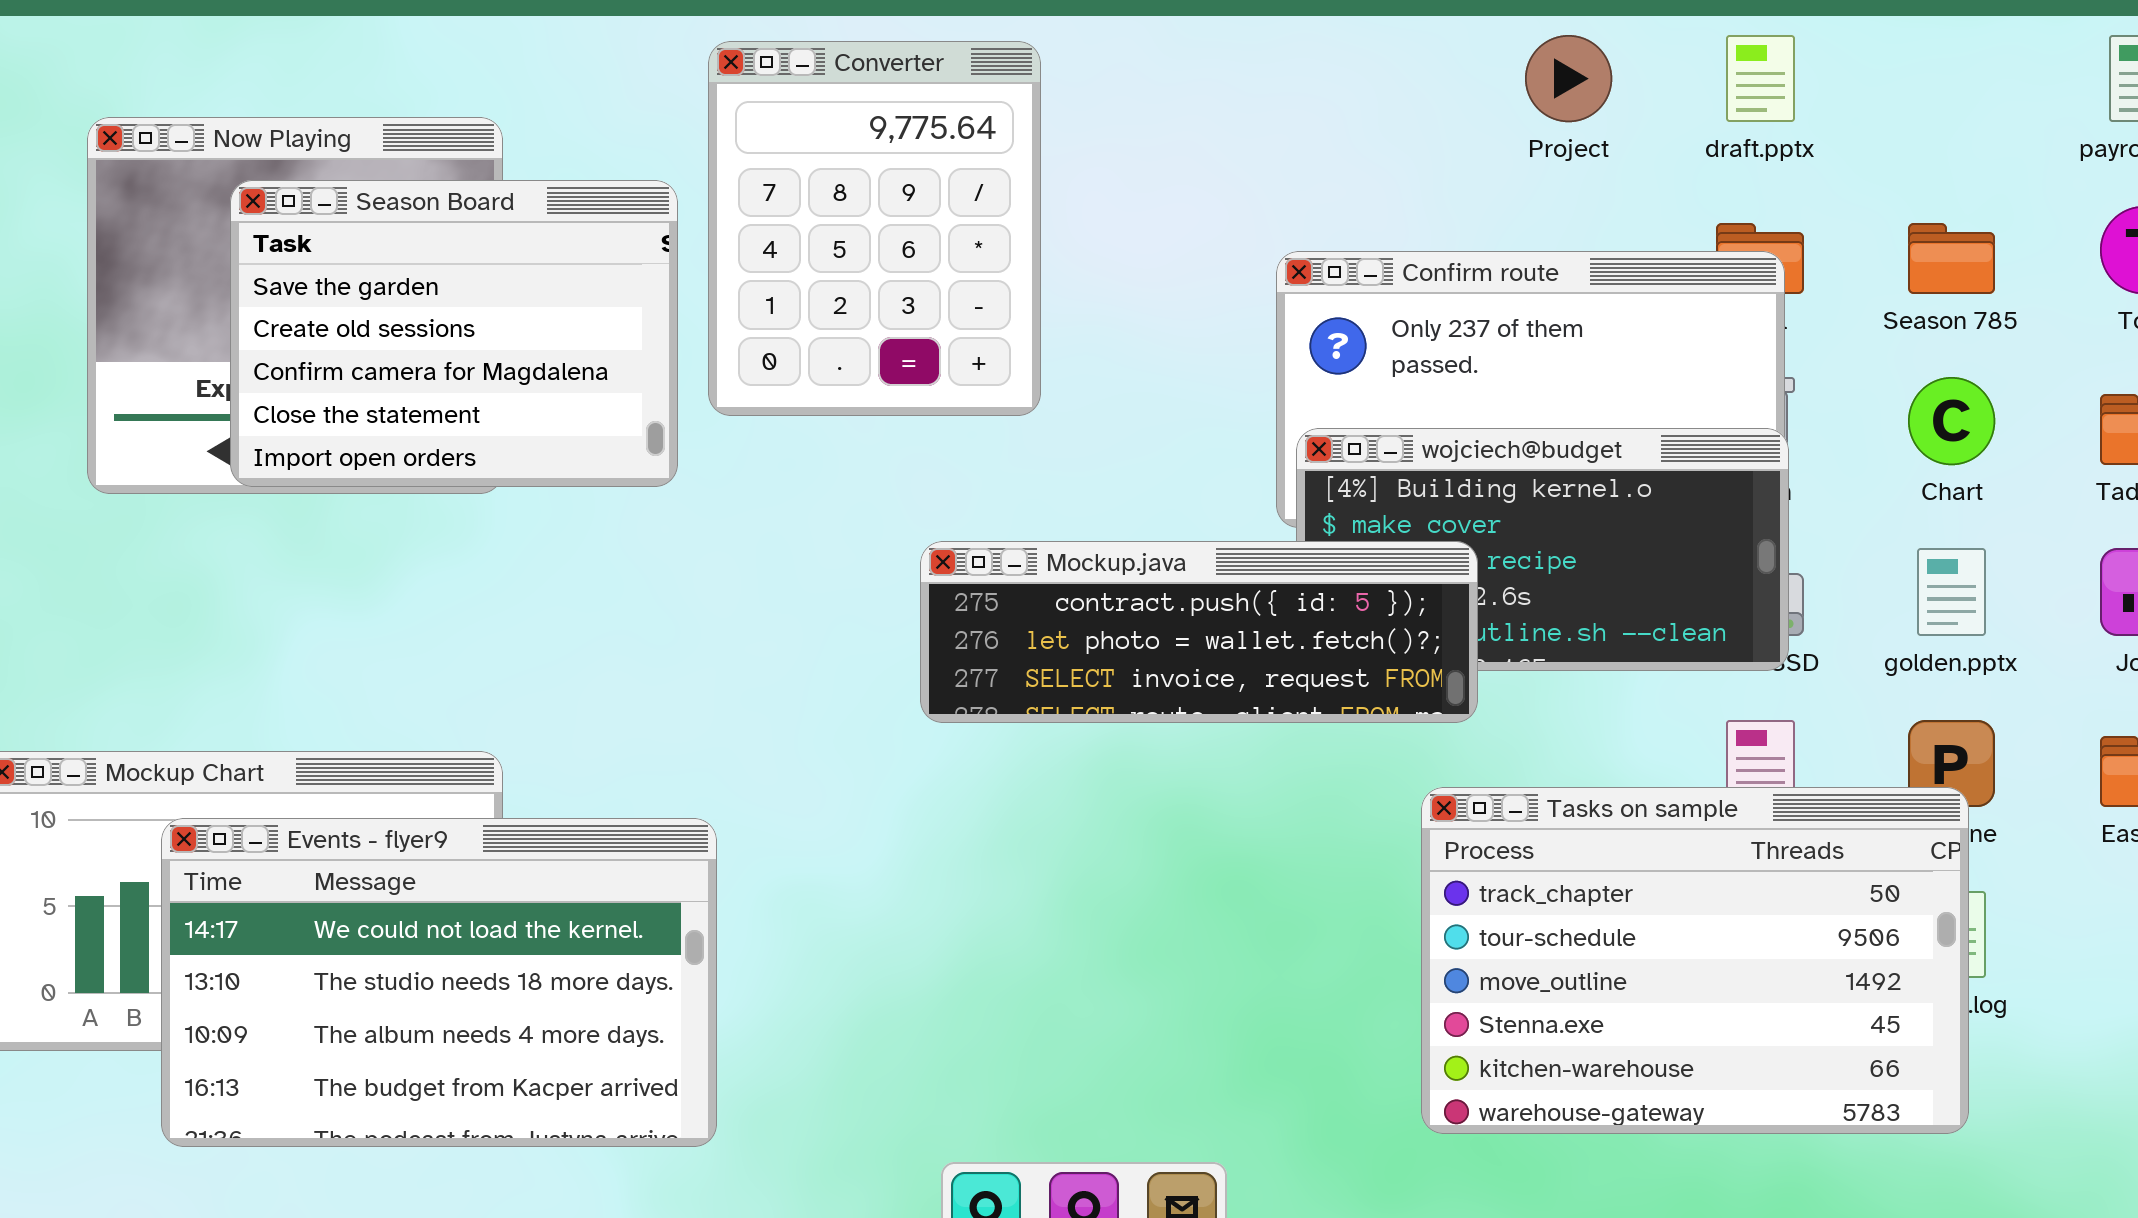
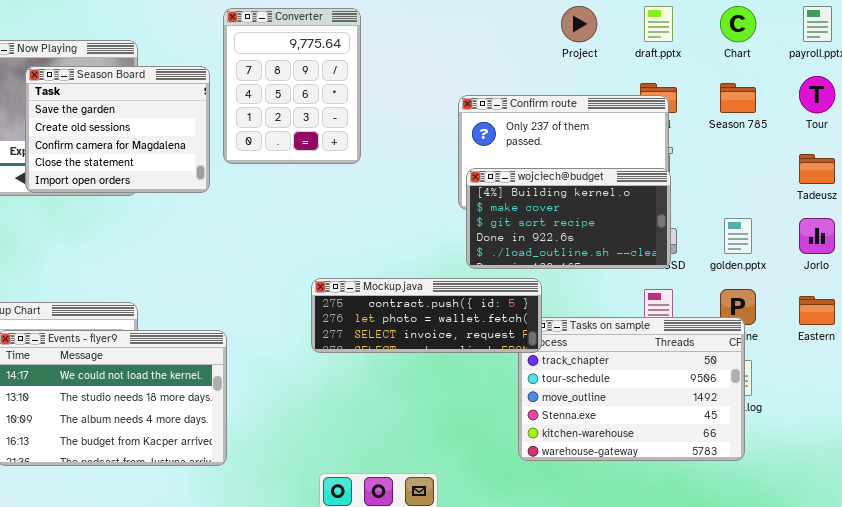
Chart: [1908,377,1995,465] -> [720,6,756,42], moved
Mockup.java: [920,541,1478,723] -> [311,278,542,353], moved

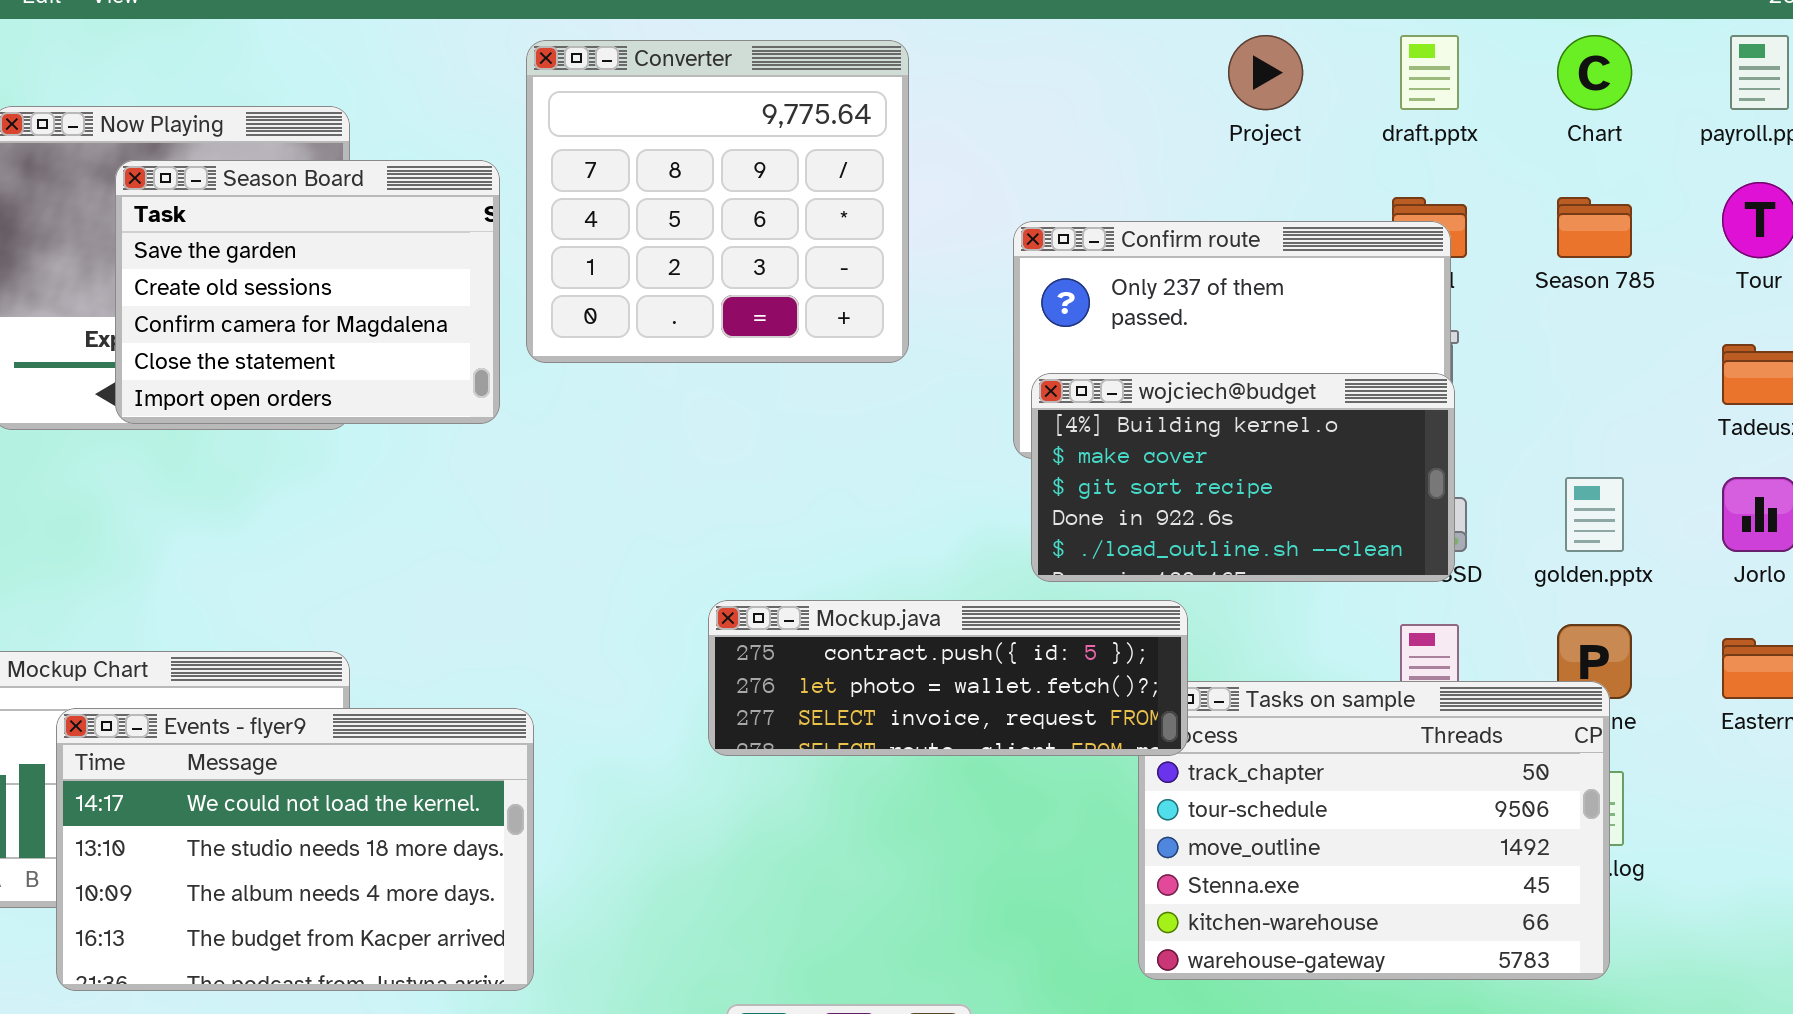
Converter: [223,8,361,164] -> [526,40,909,363], resized

